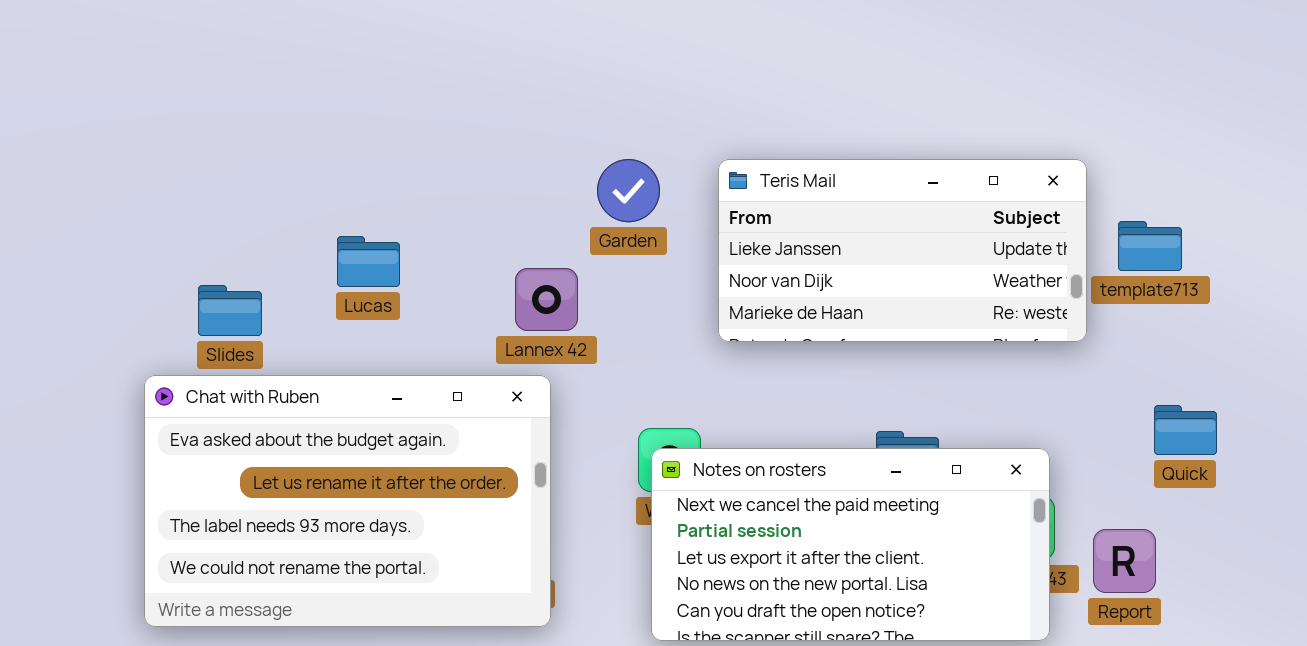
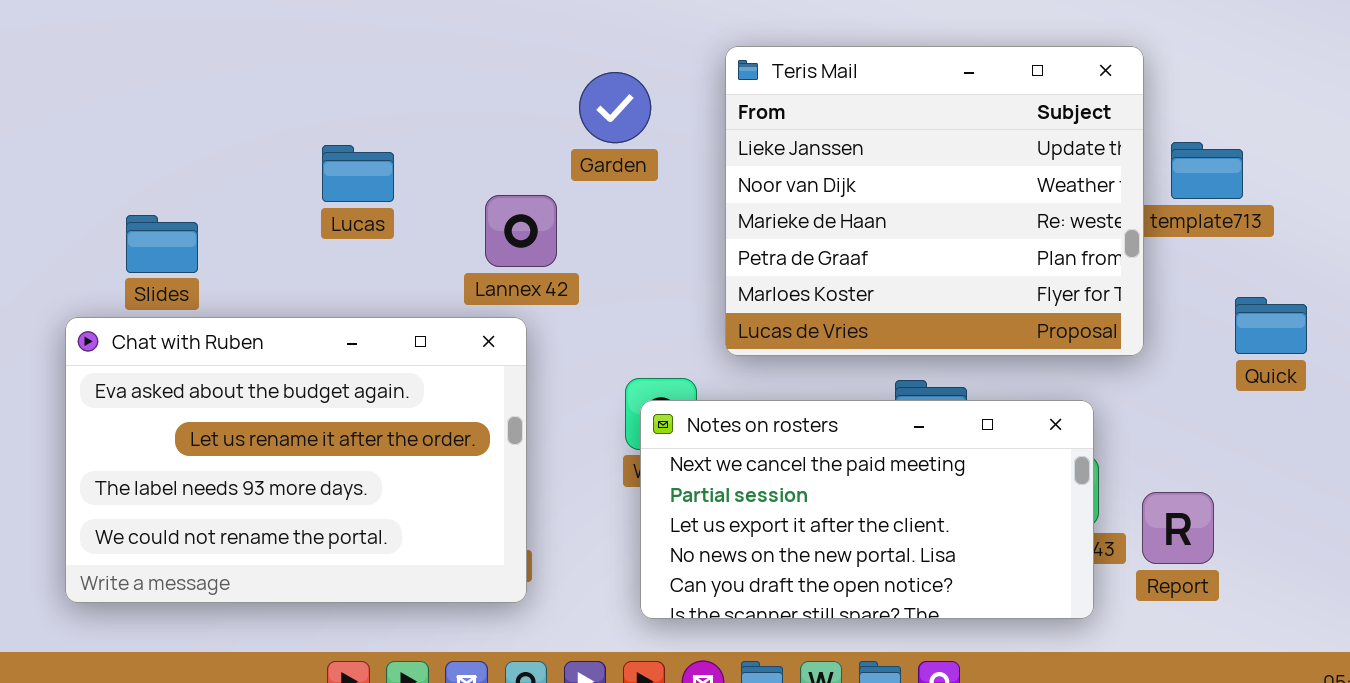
Teris Mail: [718,159,1087,342] -> [725,46,1144,356], moved, resized
Lucas: [337,236,400,287] -> [322,145,394,202], moved
Quick: [1154,405,1217,455] -> [1235,297,1307,354], moved

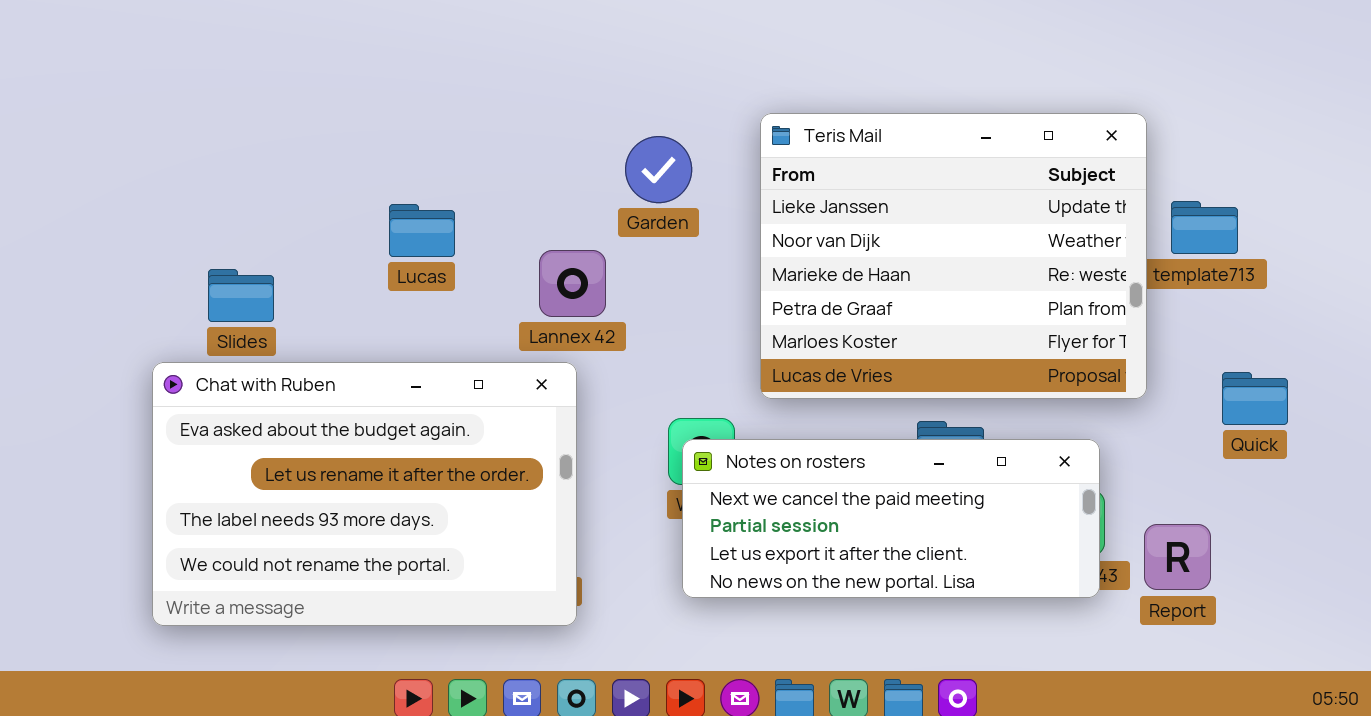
Quick: [1235,297,1307,354] -> [1222,372,1288,425], moved
Notes on rosters: [640,400,1094,619] -> [682,439,1100,598], resized

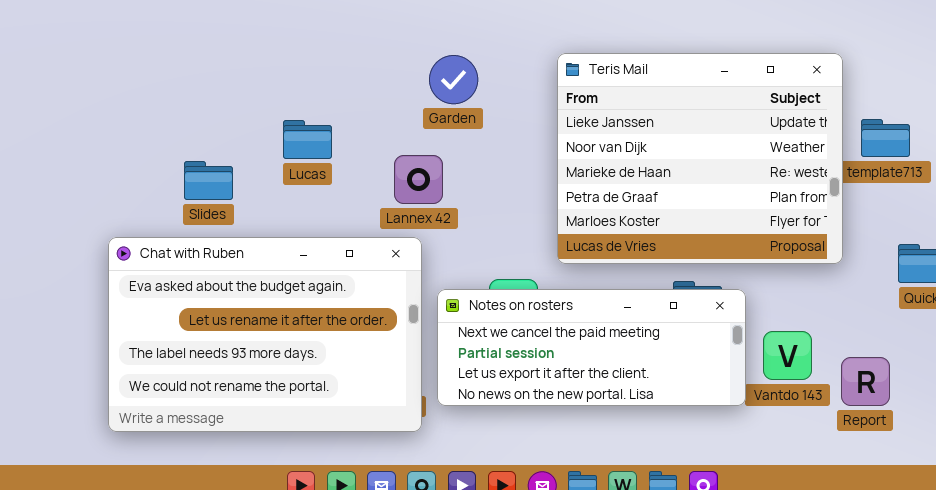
Garden: [625,136,692,203] -> [429,55,478,104], moved
Slides: [208,269,274,322] -> [184,161,233,200], moved
Notes on rosters: [682,439,1100,598] -> [437,289,746,406], moved

